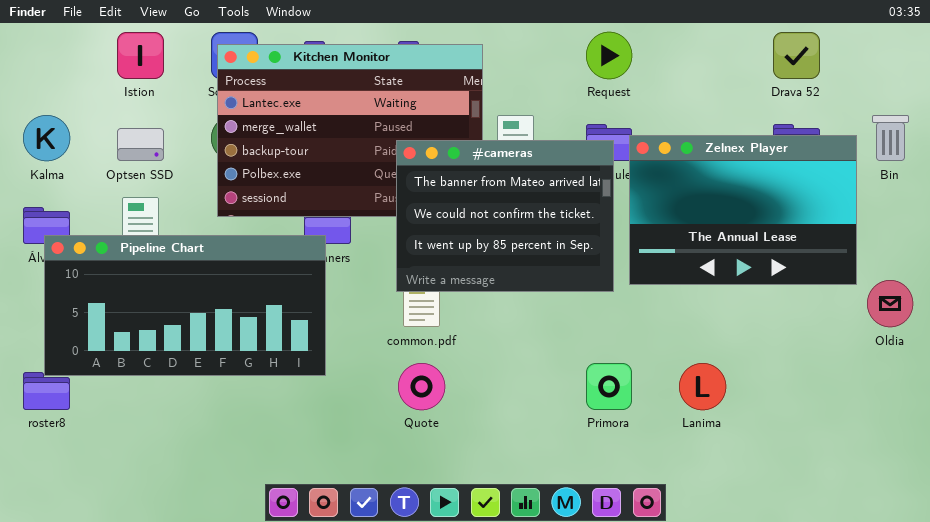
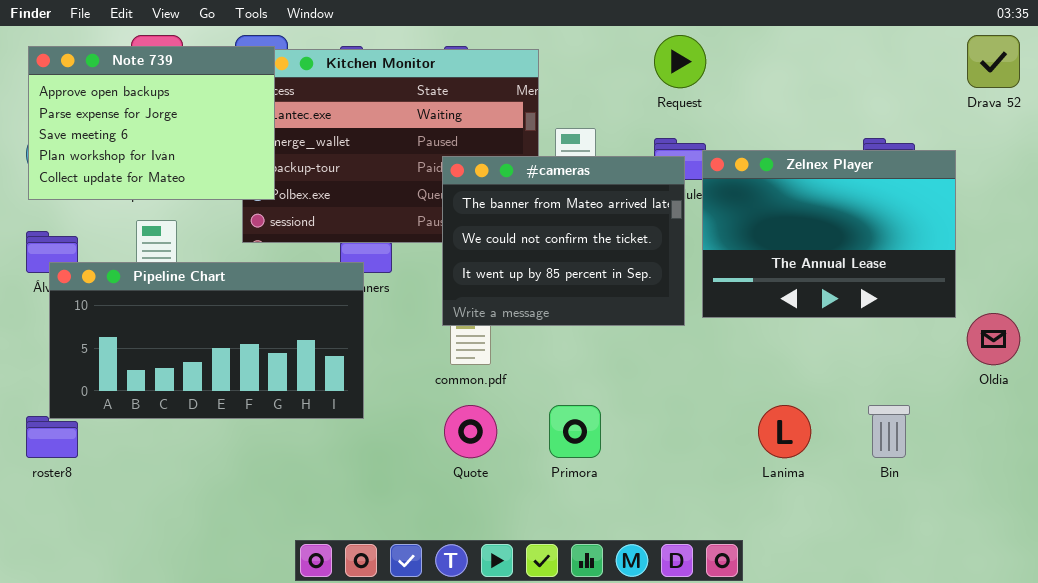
Drava 52: [773,32,820,79] -> [967,35,1020,88], moved
Note 739: none -> [28,46,275,200], opened
Bin: [872,115,909,161] -> [868,405,910,458], moved
Primora: [586,363,632,410] -> [549,405,601,458], moved

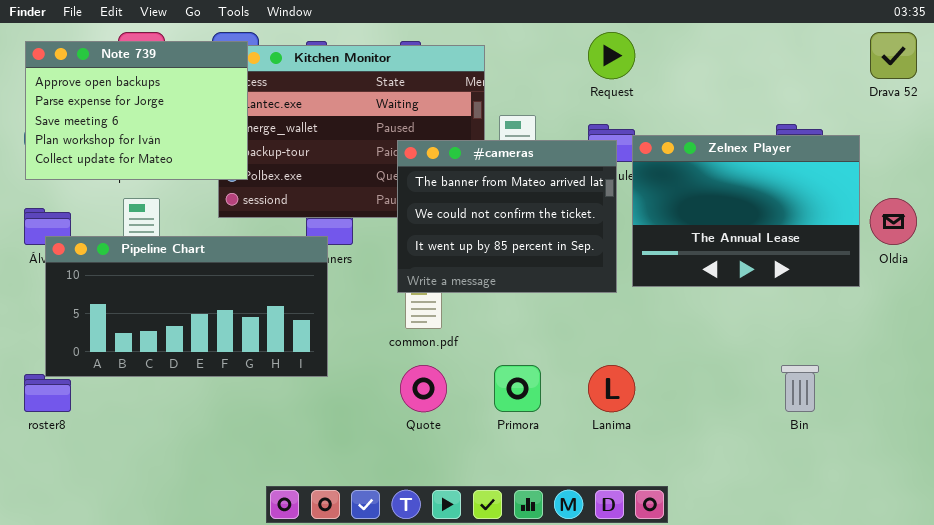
Oldia: [967,313,1020,365] -> [870,198,917,245], moved
Lanima: [758,405,811,458] -> [588,365,635,412], moved

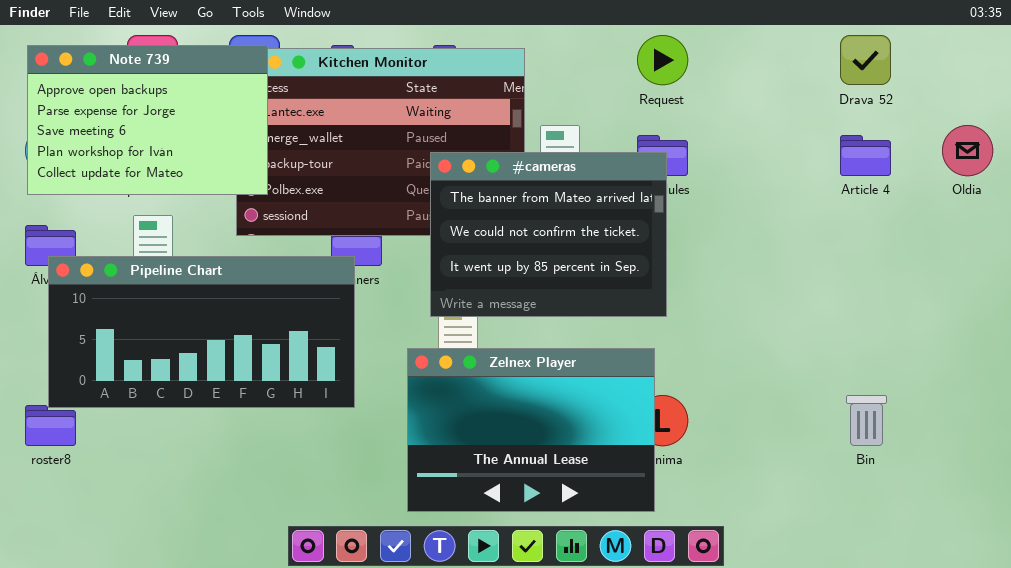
Drava 52: [870,32,917,79] -> [840,35,891,85], moved
Zelnex Player: [632,135,860,287] -> [407,348,655,512], moved
Oldia: [870,198,917,245] -> [942,125,993,176], moved

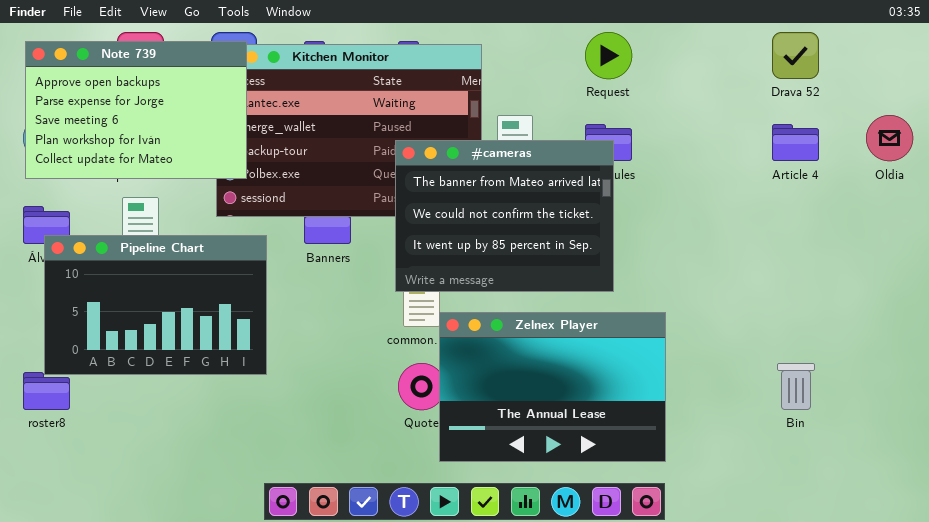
Pipeline Chart: [48,256,355,408] -> [44,235,267,375], resized
Zelnex Player: [407,348,655,512] -> [439,312,666,462], moved

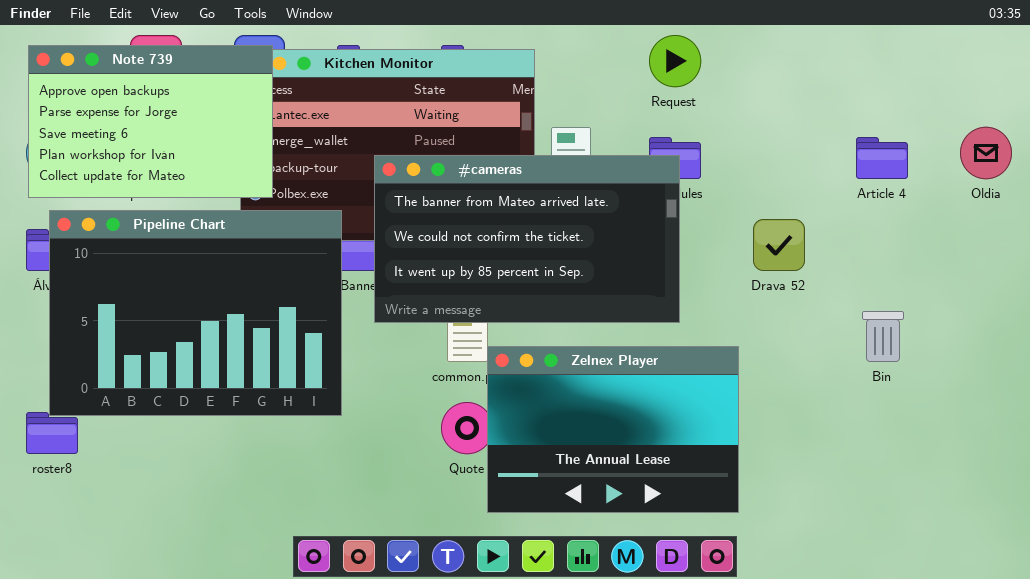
Drava 52: [772,32,819,79] -> [753,219,805,271], moved
#cameras: [395,140,614,292] -> [374,155,680,323], resized
Pipeline Chart: [44,235,267,375] -> [49,210,342,416], resized
Bin: [777,363,815,410] -> [862,311,904,362], moved

